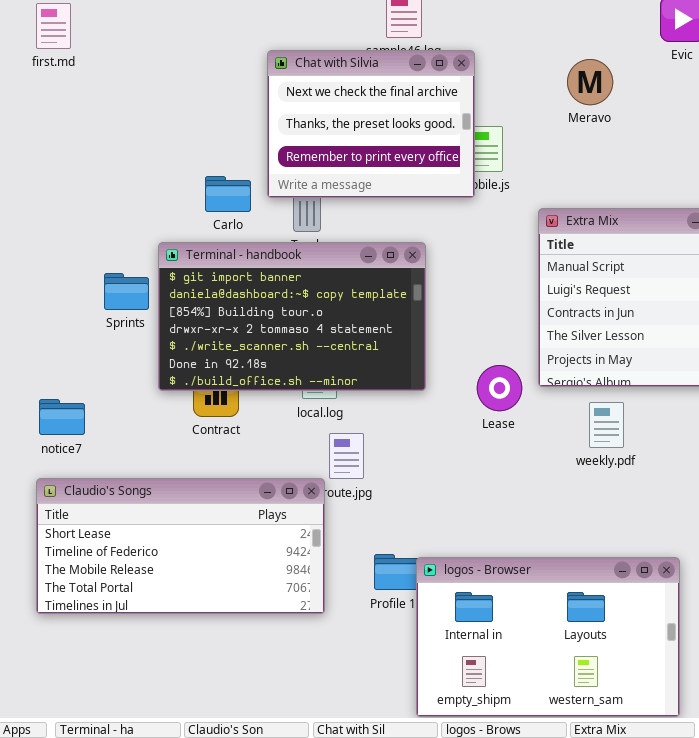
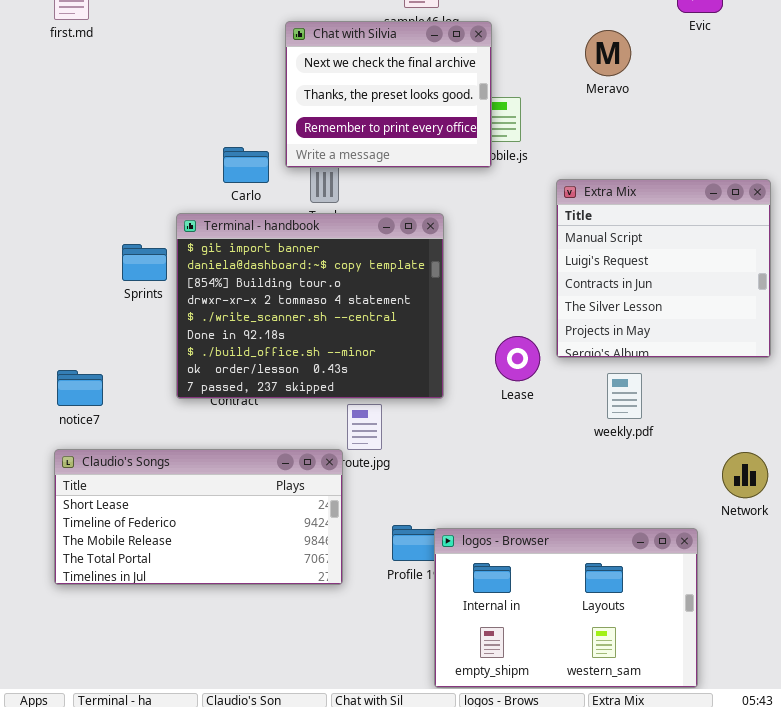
Terminal - handbook: [158,242,426,391] -> [176,213,444,399], resized

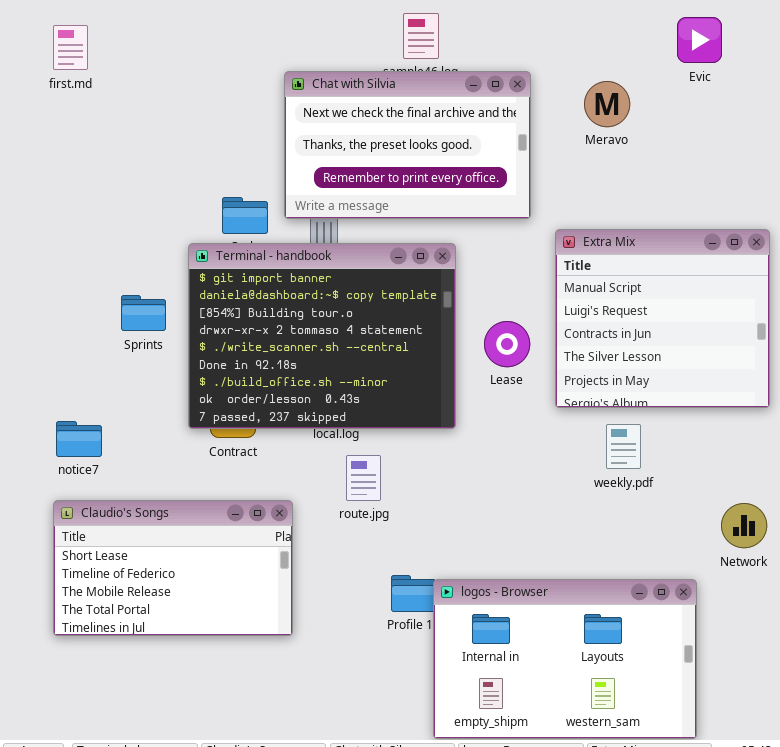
Chat with Silvia: [285,21,492,168] -> [284,71,531,219], resized
Terminal - handbook: [176,213,444,399] -> [188,243,456,429], moved
Lease: [495,336,540,381] -> [484,321,530,367], moved
Claudio's Songs: [54,449,343,585] -> [53,500,293,636], resized

